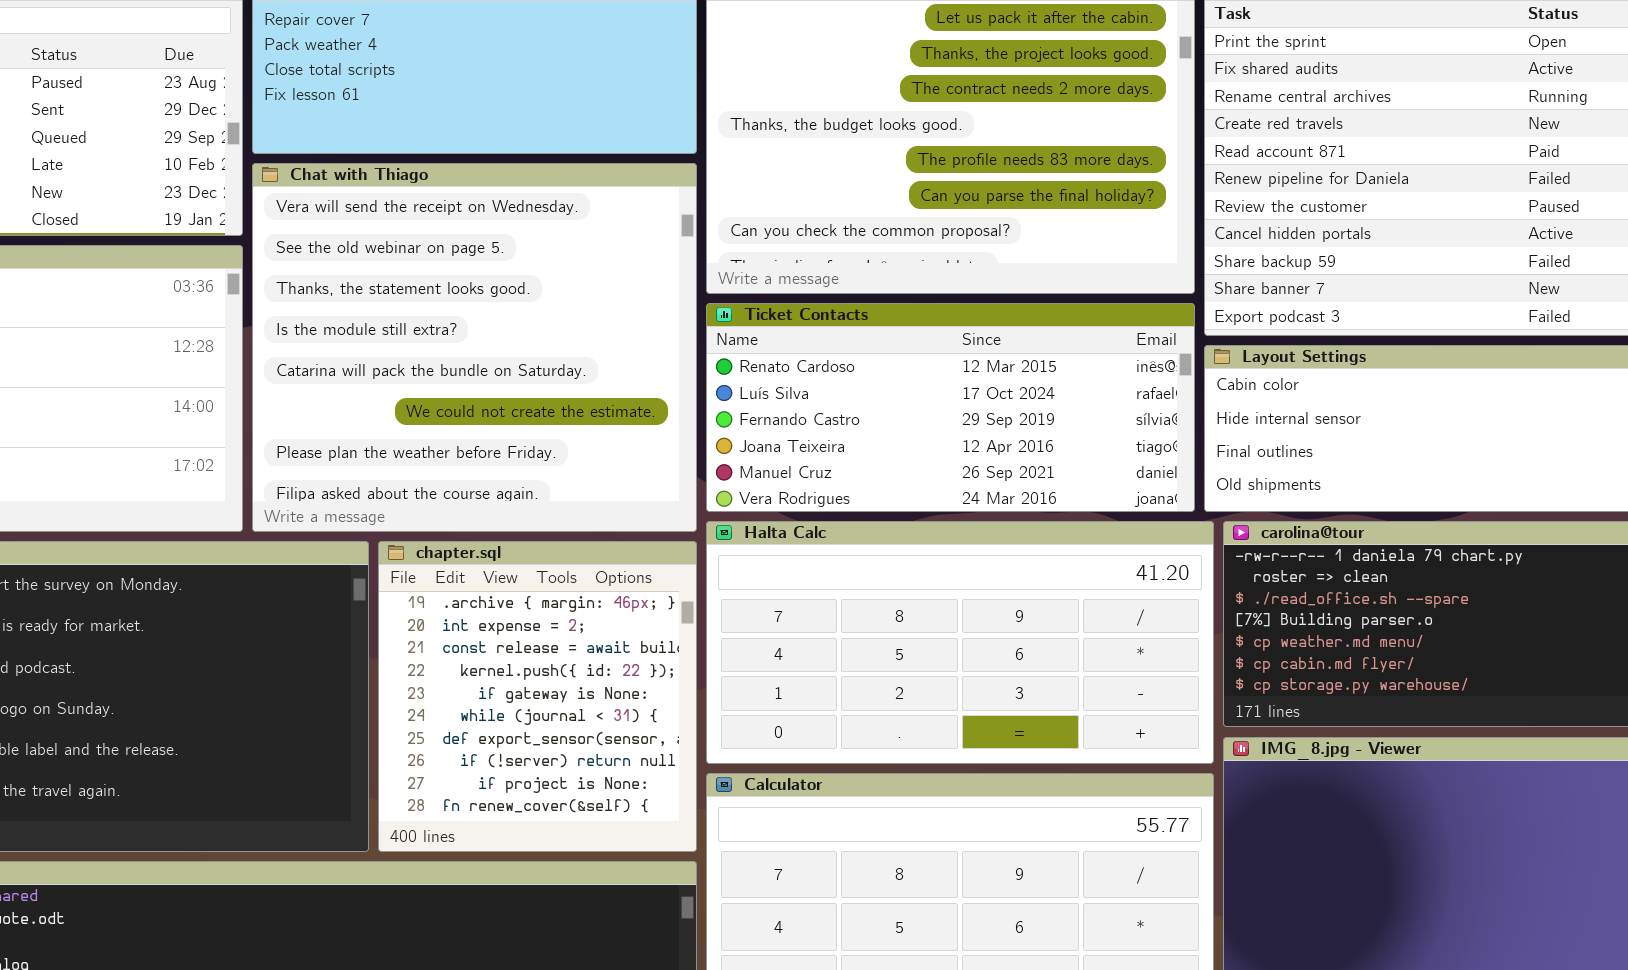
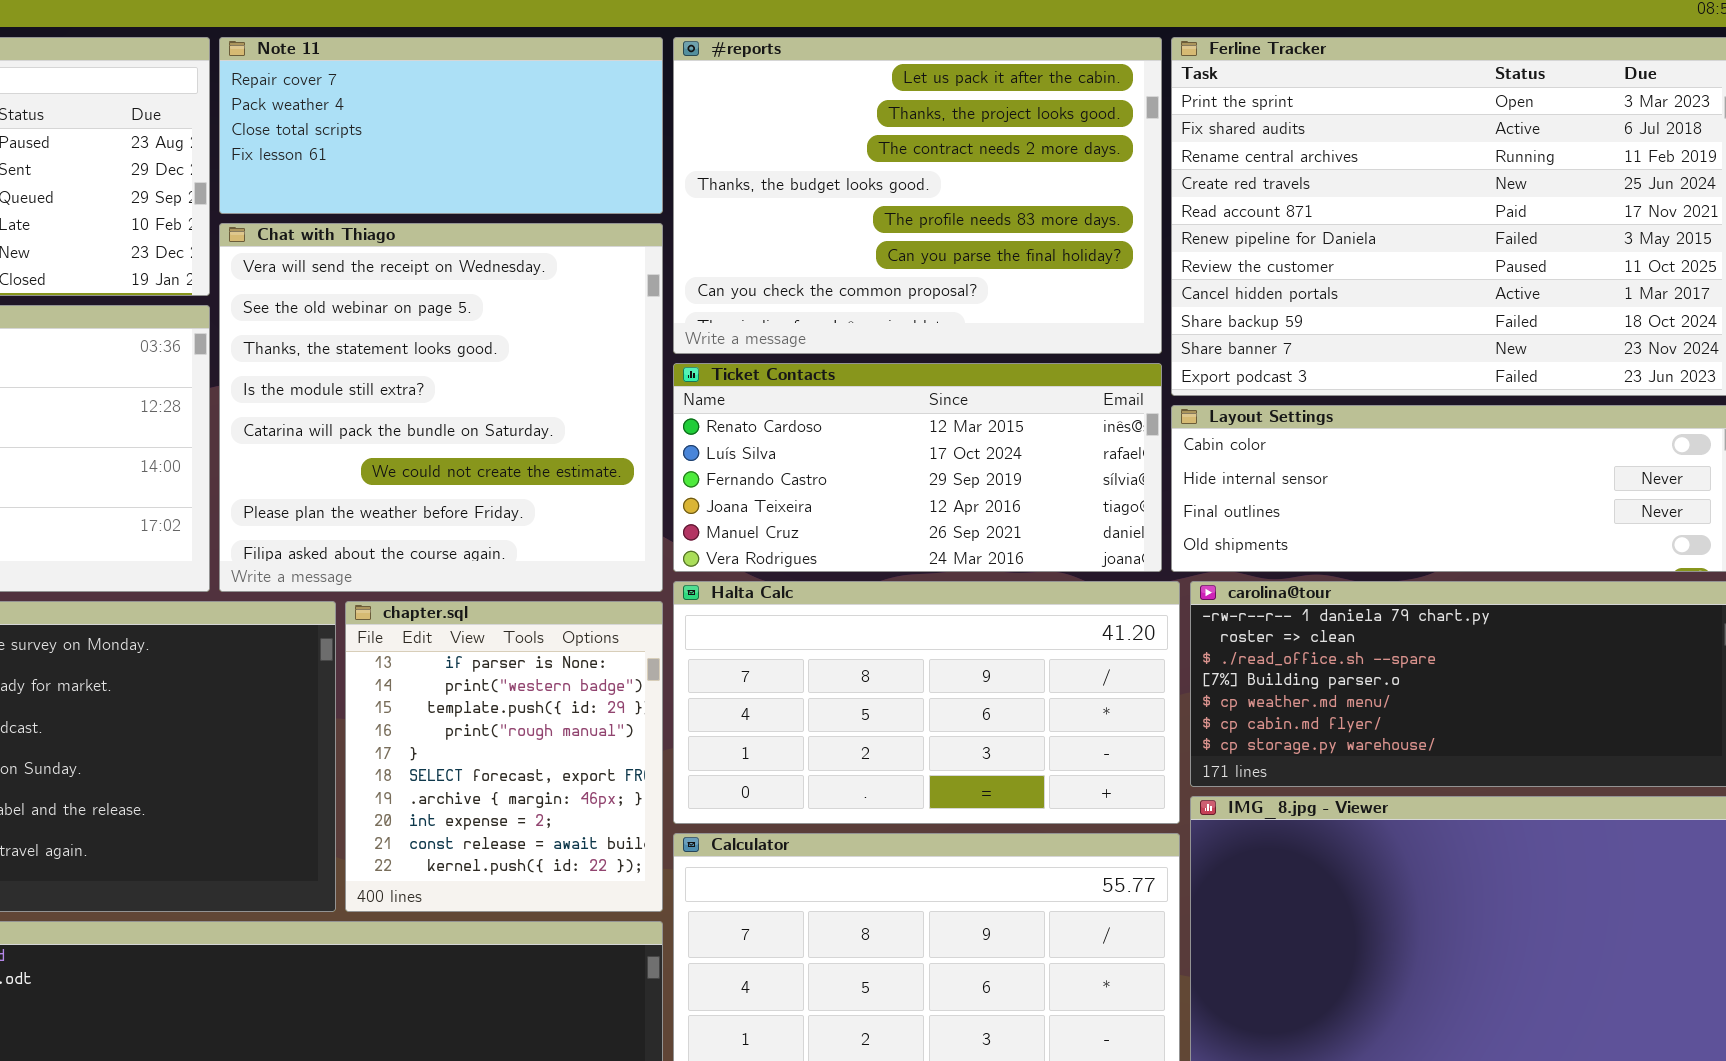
chapter.sql: [378,541,697,852] -> [345,601,663,912], scrolled up 6 rows

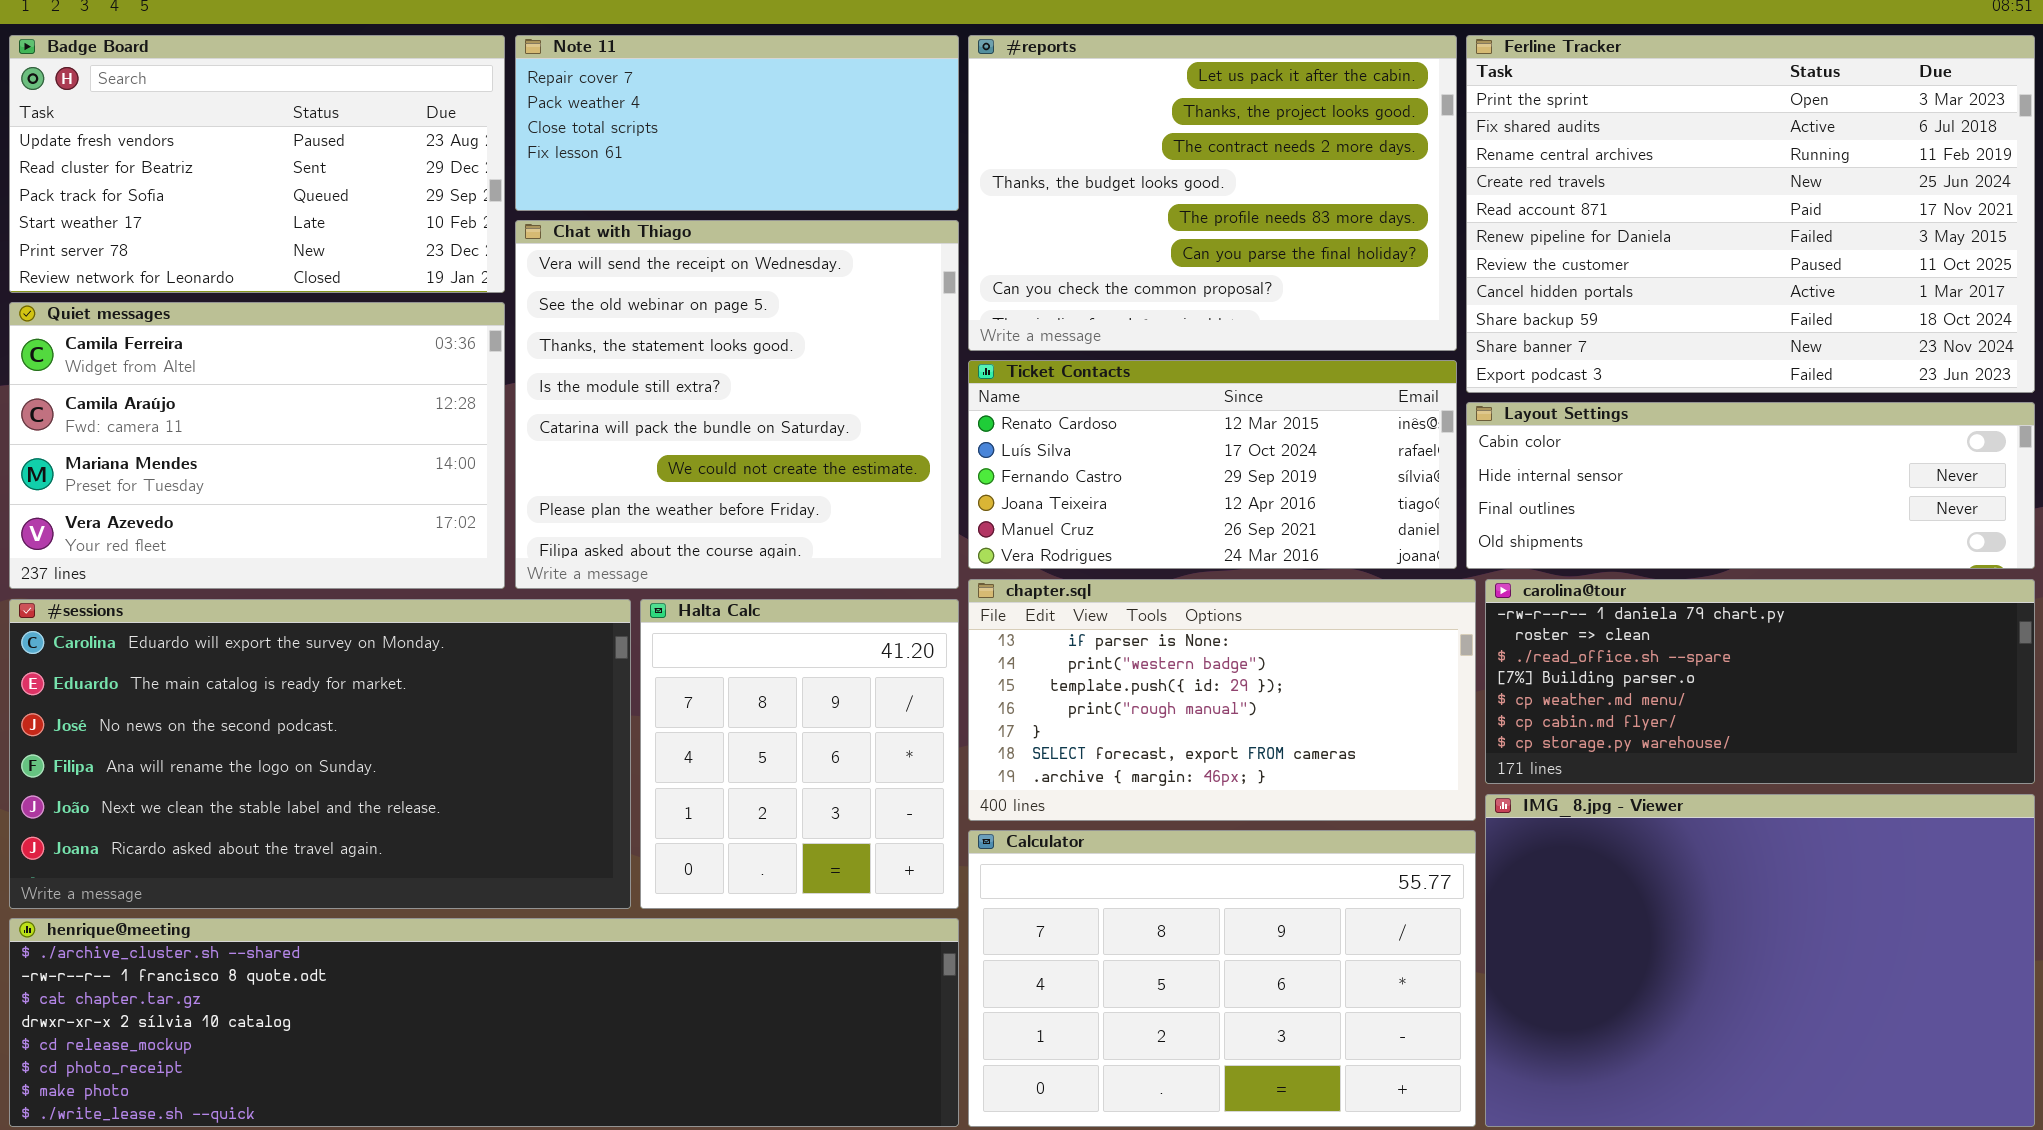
Halta Calc: [673,581,1180,824] -> [640,599,959,909], moved, resized
chapter.sql: [345,601,663,912] -> [968,579,1476,821], moved, resized

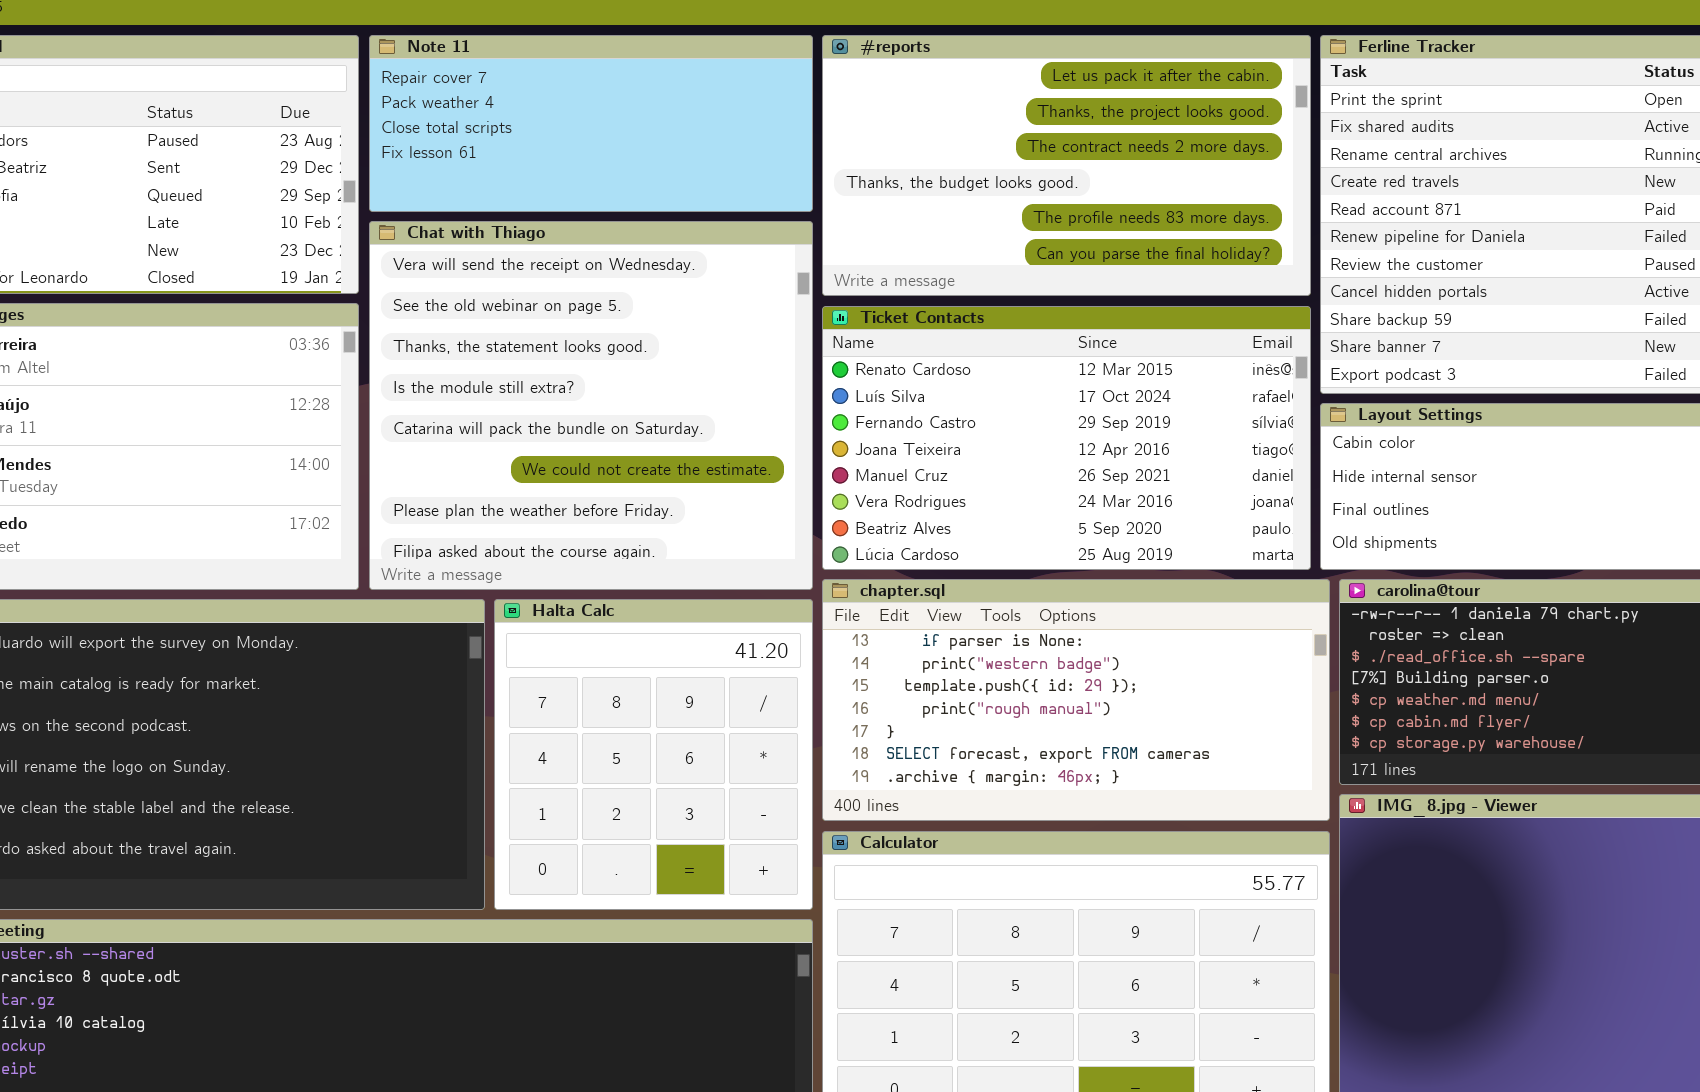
#reports: [968,35,1457,351] -> [822,35,1311,296], resized
Ticket Contacts: [968,360,1457,569] -> [822,306,1311,570], resized

